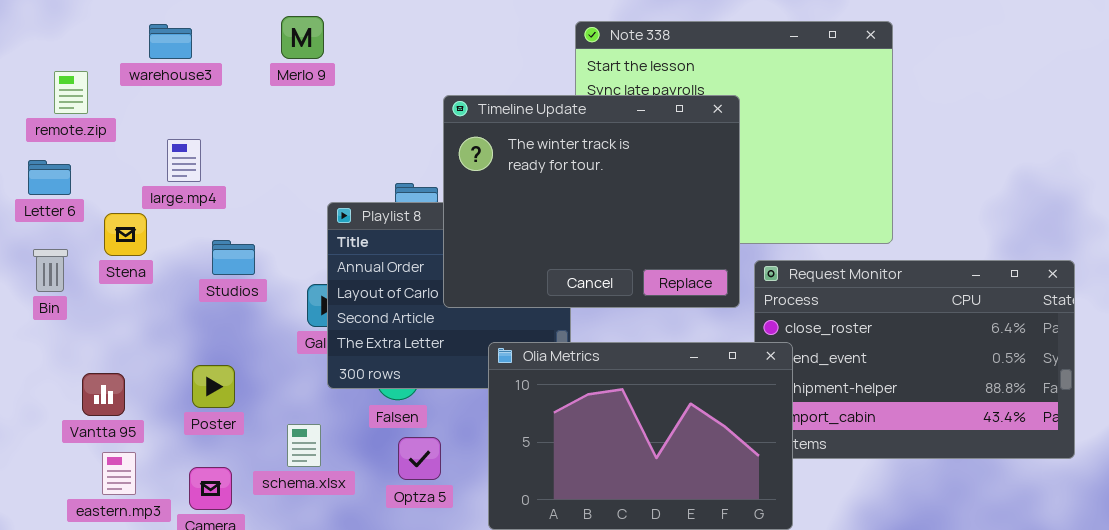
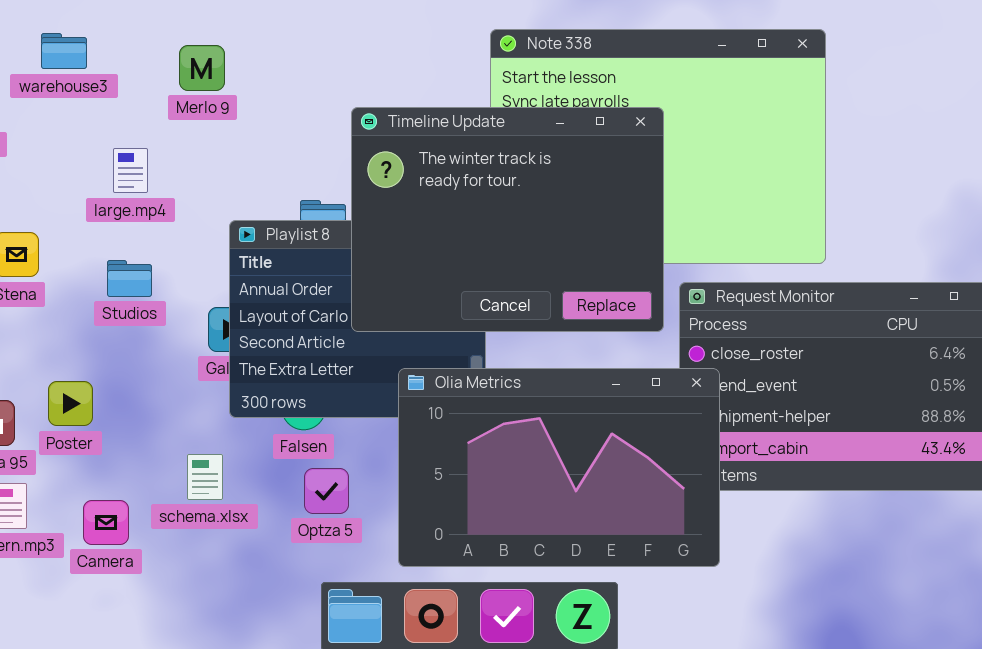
Merlo 9: [281,16,324,59] -> [179,45,225,91], moved
large.mp4: [167,139,201,182] -> [113,148,148,193], moved
Poster: [192,365,235,408] -> [48,381,93,426], moved

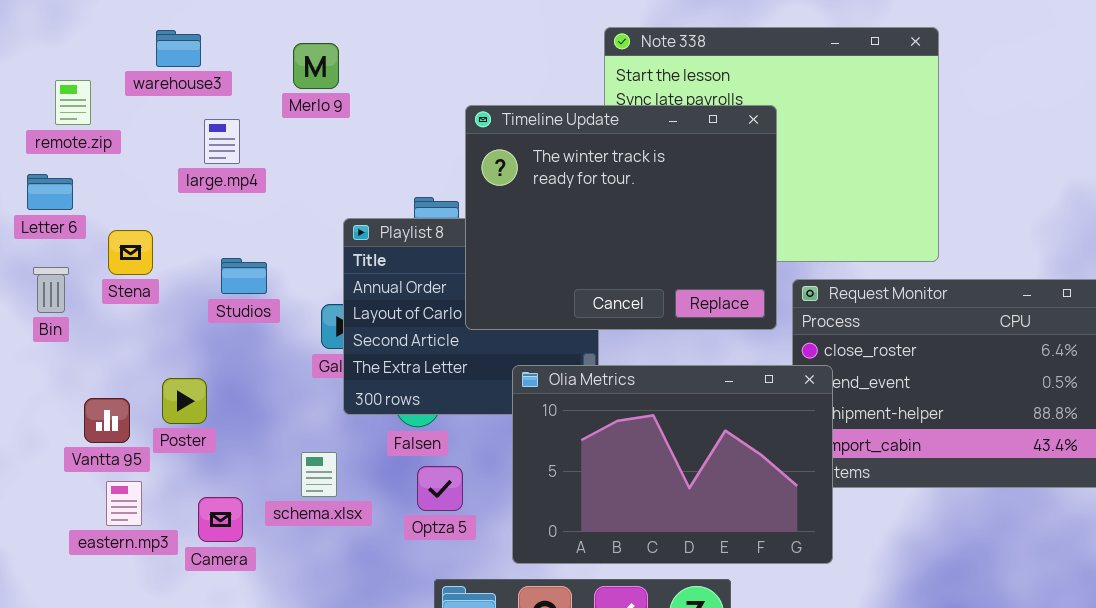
large.mp4: [113,148,148,193] -> [204,119,240,164], moved

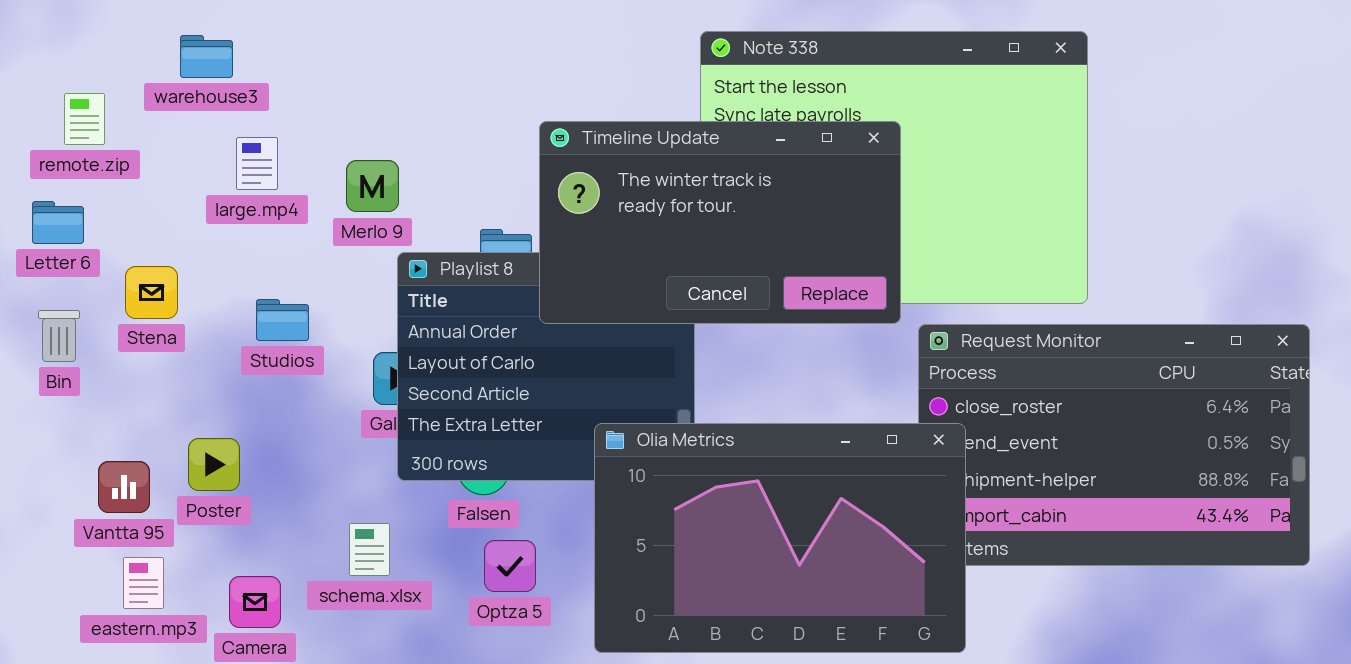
Merlo 9: [293,43,339,89] -> [346,160,399,212], moved
Timeline Update: [465,105,777,330] -> [539,121,901,324], resized

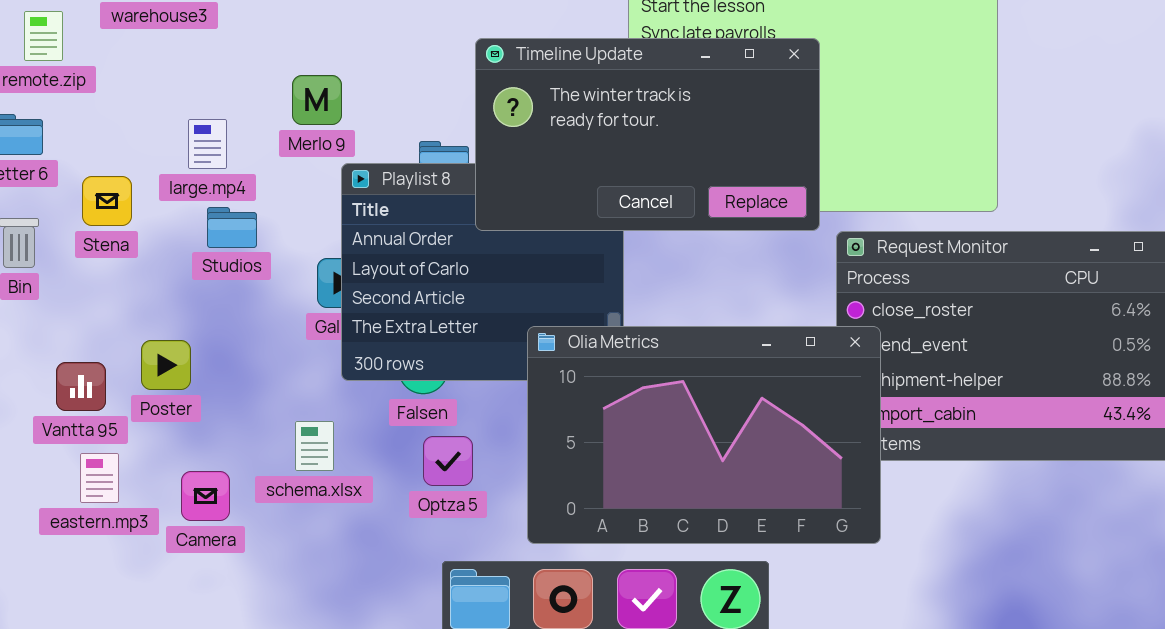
large.mp4: [236,137,278,190] -> [188,119,227,169], moved

